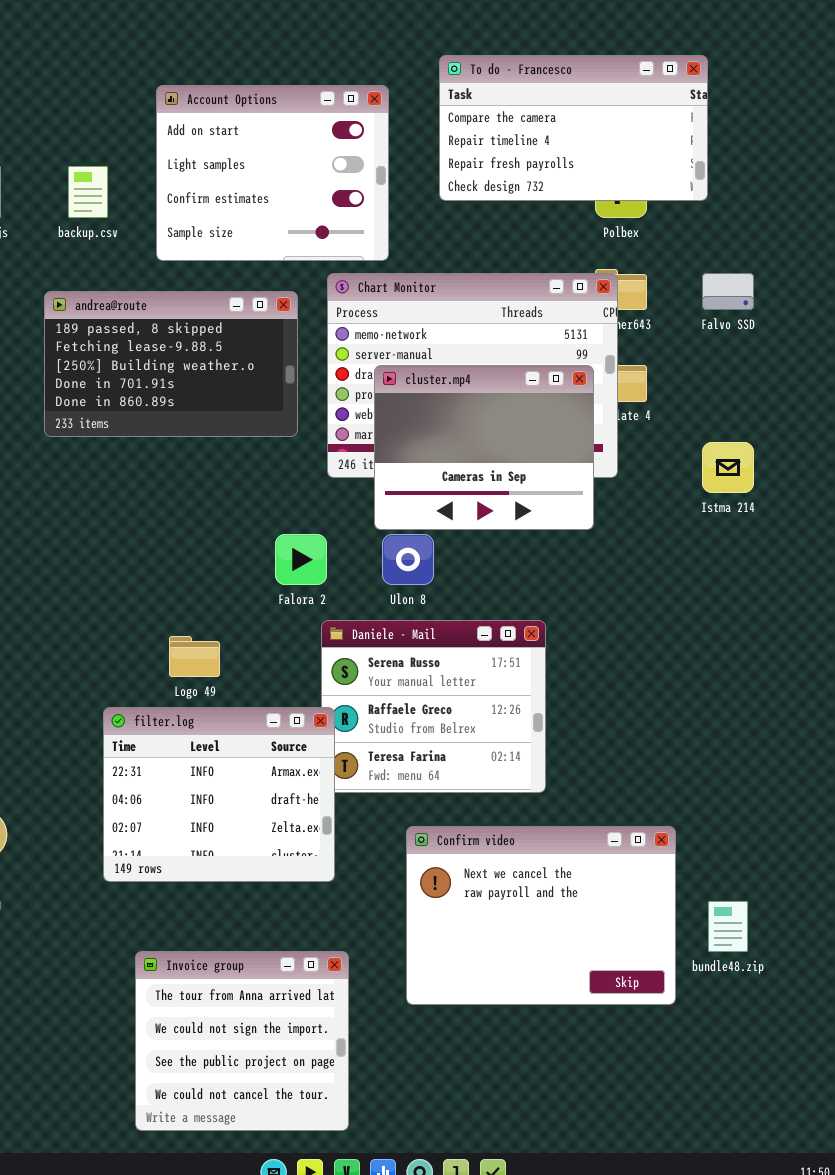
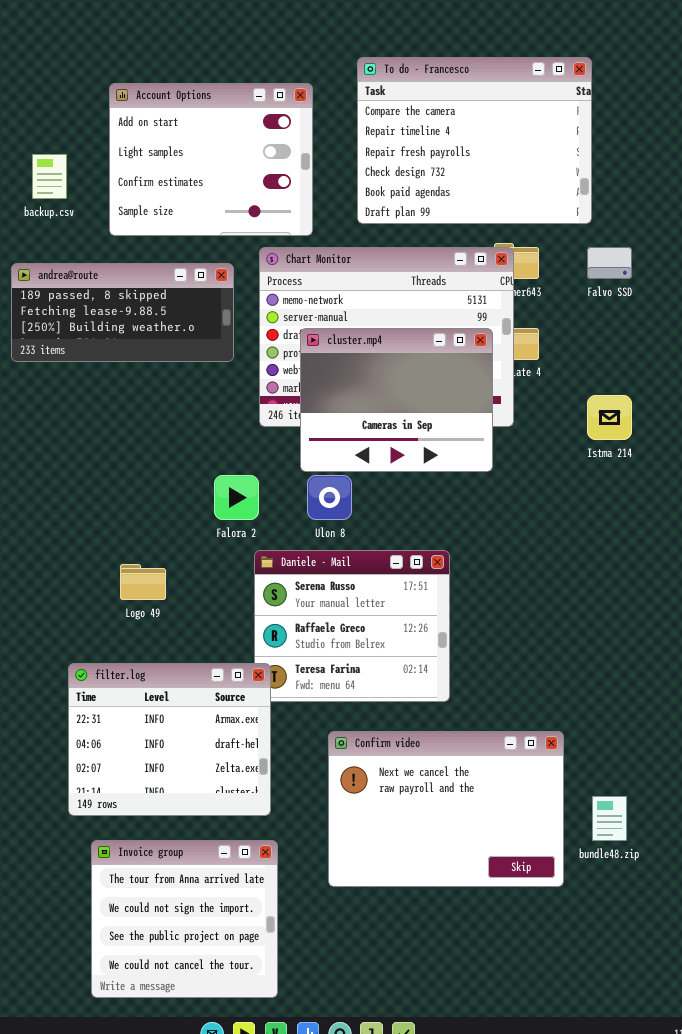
To do - Francesco: [439,55,708,201] -> [357,57,592,224], resized
andrea@route: [44,291,298,437] -> [11,263,234,362], resized
filter.log: [103,707,335,882] -> [68,663,271,816], moved

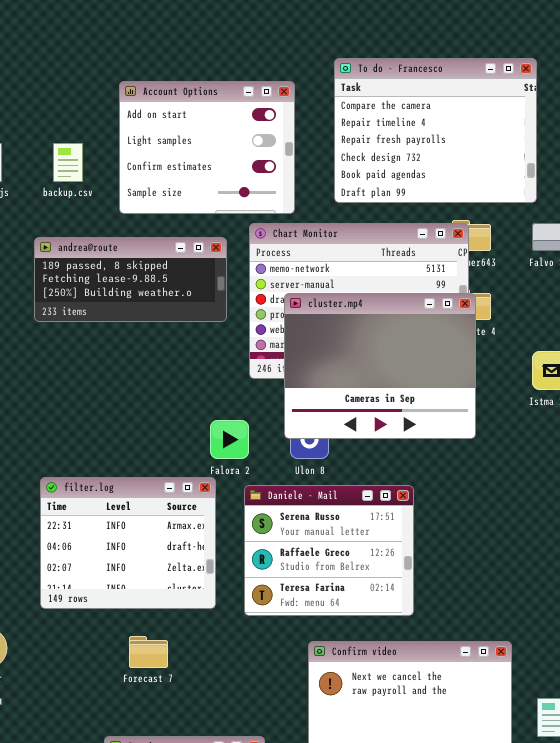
cluster.mp4: [300,328,493,472] -> [284,293,476,439], resized
filter.log: [68,663,271,816] -> [40,477,216,609], moved

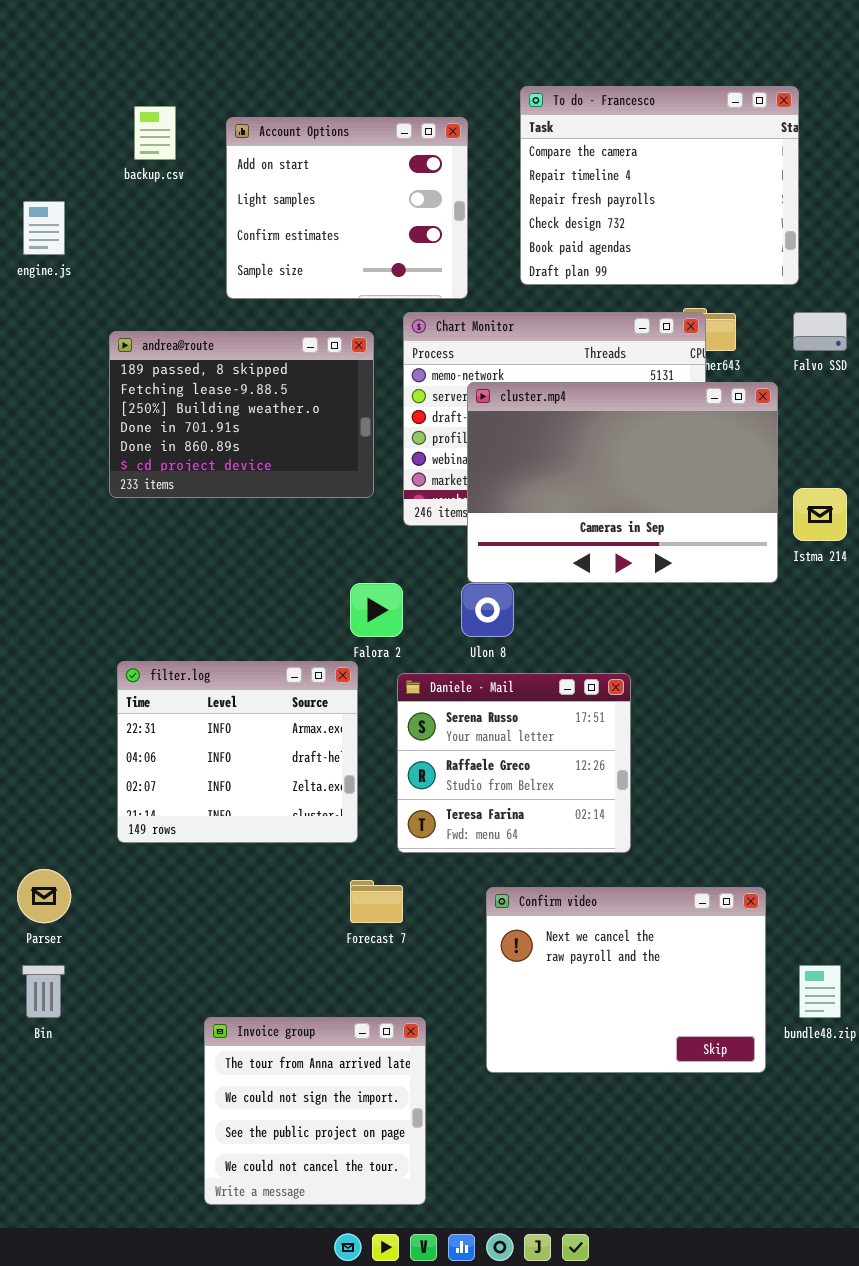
backup.csv: [53,143,83,182] -> [134,106,176,160], moved
andrea@route: [34,237,227,322] -> [109,331,374,498], resized
cluster.mp4: [284,293,476,439] -> [467,382,778,583], moved, resized
Forecast 7: [129,636,168,668] -> [350,880,403,923], moved

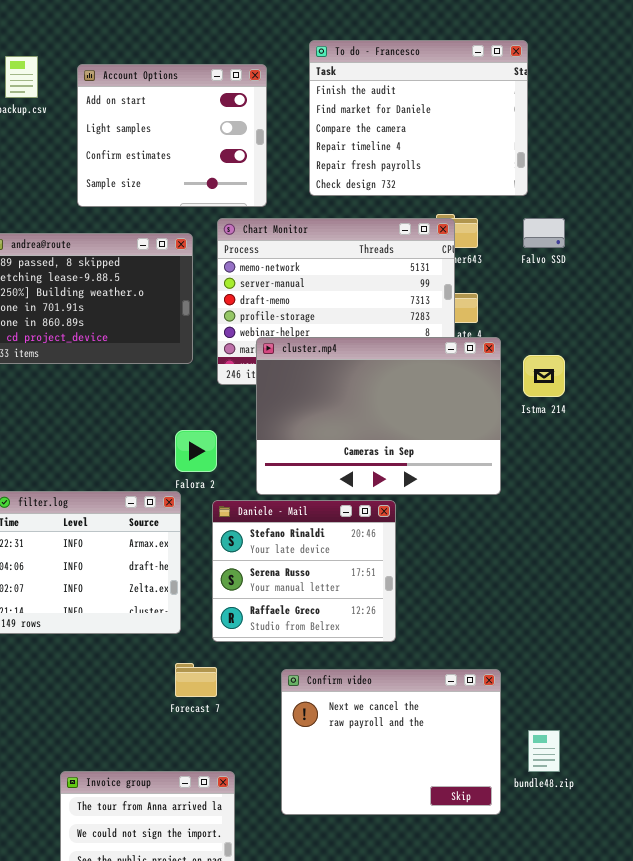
To do - Francesco: [520,86,799,285] -> [309,40,528,196], scrolled up 2 rows
cluster.mp4: [467,382,778,583] -> [256,337,501,495], moved
Daniele - Mail: [397,673,631,853] -> [212,500,396,642], scrolled up 1 row

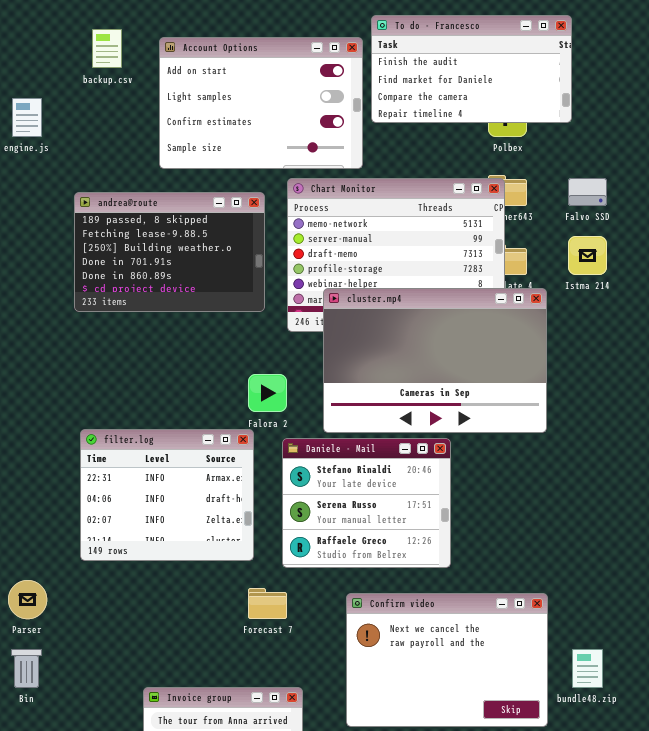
To do - Francesco: [309,40,528,196] -> [371,15,572,123], resized
Account Options: [77,64,267,207] -> [159,37,363,169], resized
Istma 214: [523,355,565,397] -> [568,236,607,275], moved

